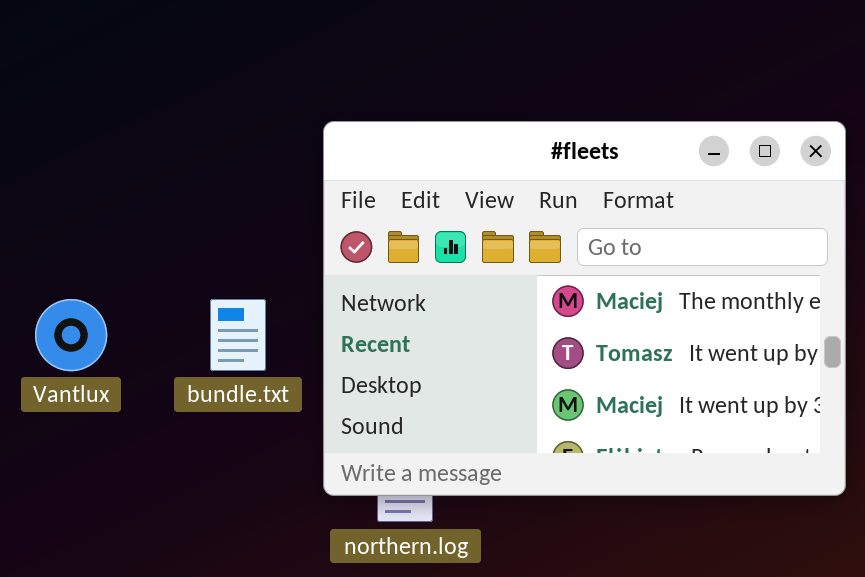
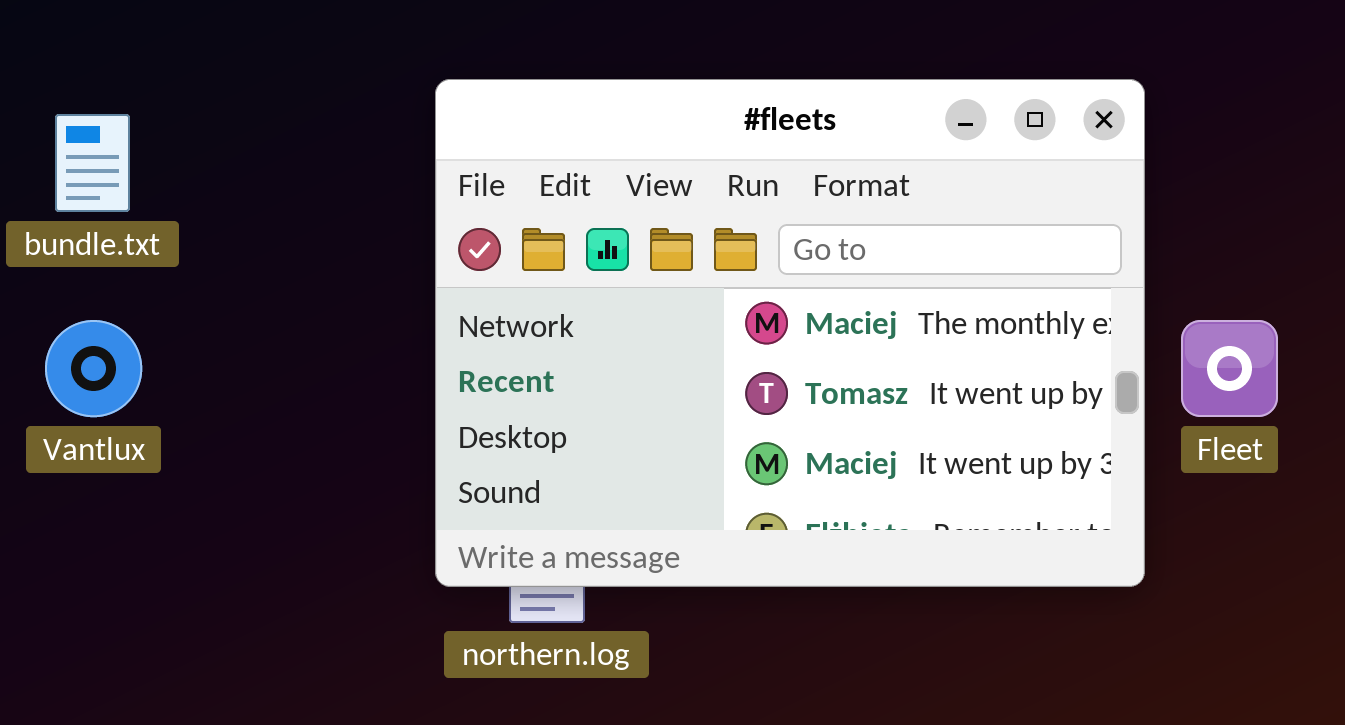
bundle.txt: [210,299,266,371] -> [55,114,130,212], moved

